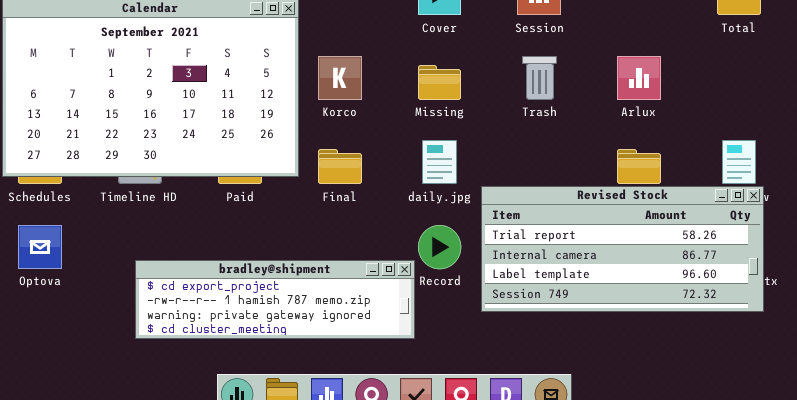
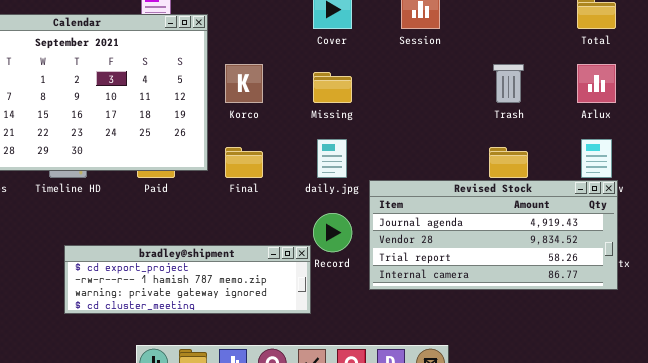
Trash: [522,56,557,100] -> [493,64,524,103], moved
Arlux: [617,56,661,100] -> [577,64,616,103], moved
Revised Stock: [481,186,764,312] -> [369,180,618,290], scrolled up 2 rows

